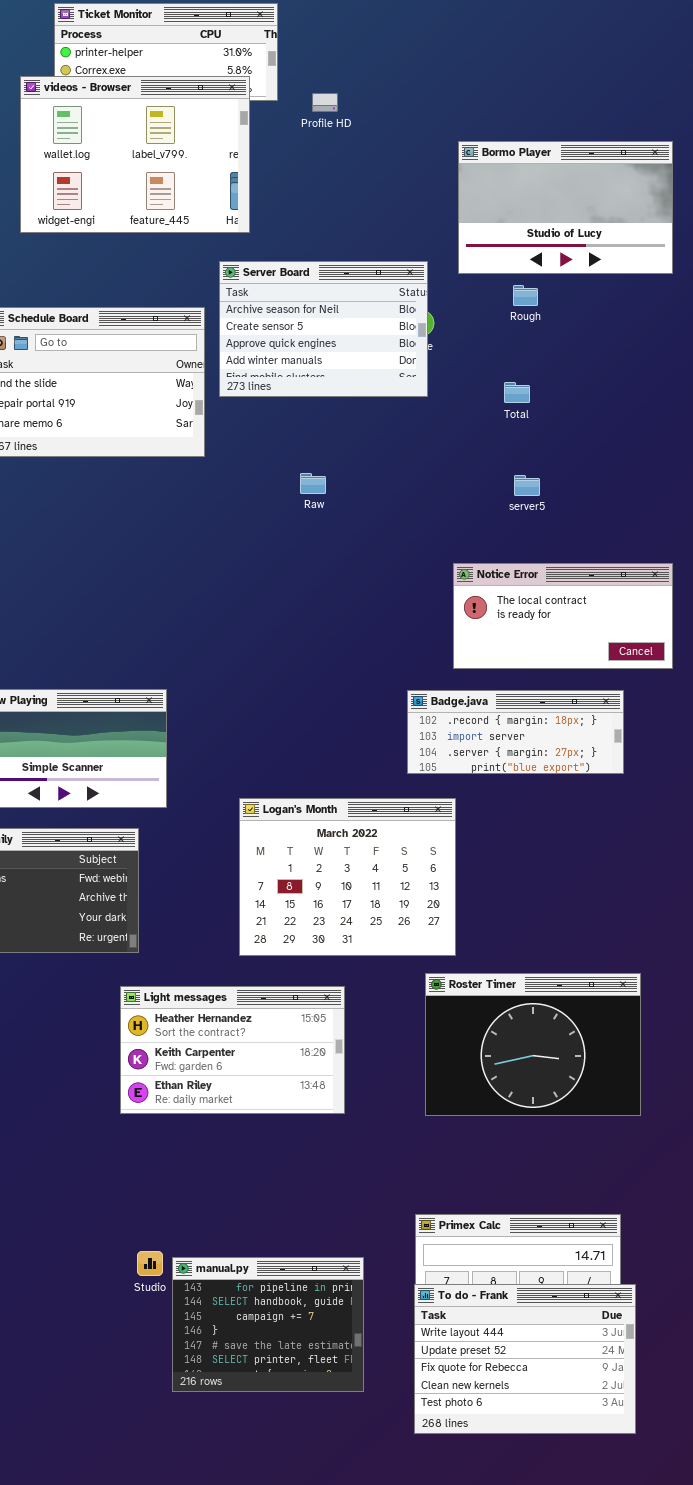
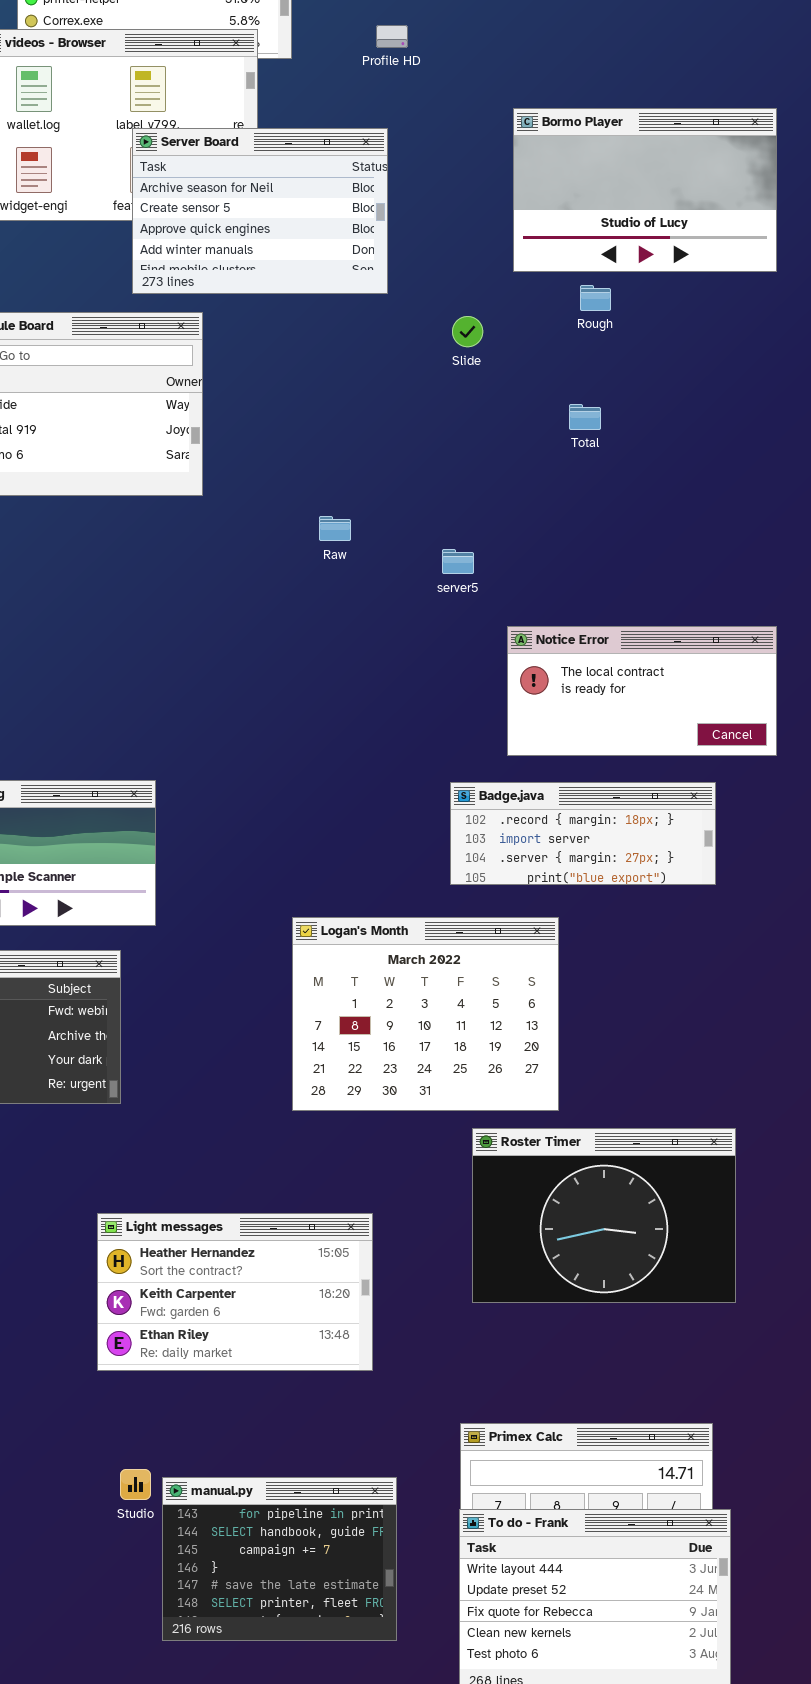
Profile HD: [312,93,338,112] -> [376,25,408,48], moved
Server Board: [219,261,428,397] -> [132,128,388,294], moved
server5: [514,475,540,496] -> [442,549,474,574], moved
Logan's Month: [239,798,456,956] -> [292,917,559,1111], moved
Light messages: [120,986,345,1114] -> [97,1213,373,1371], moved

